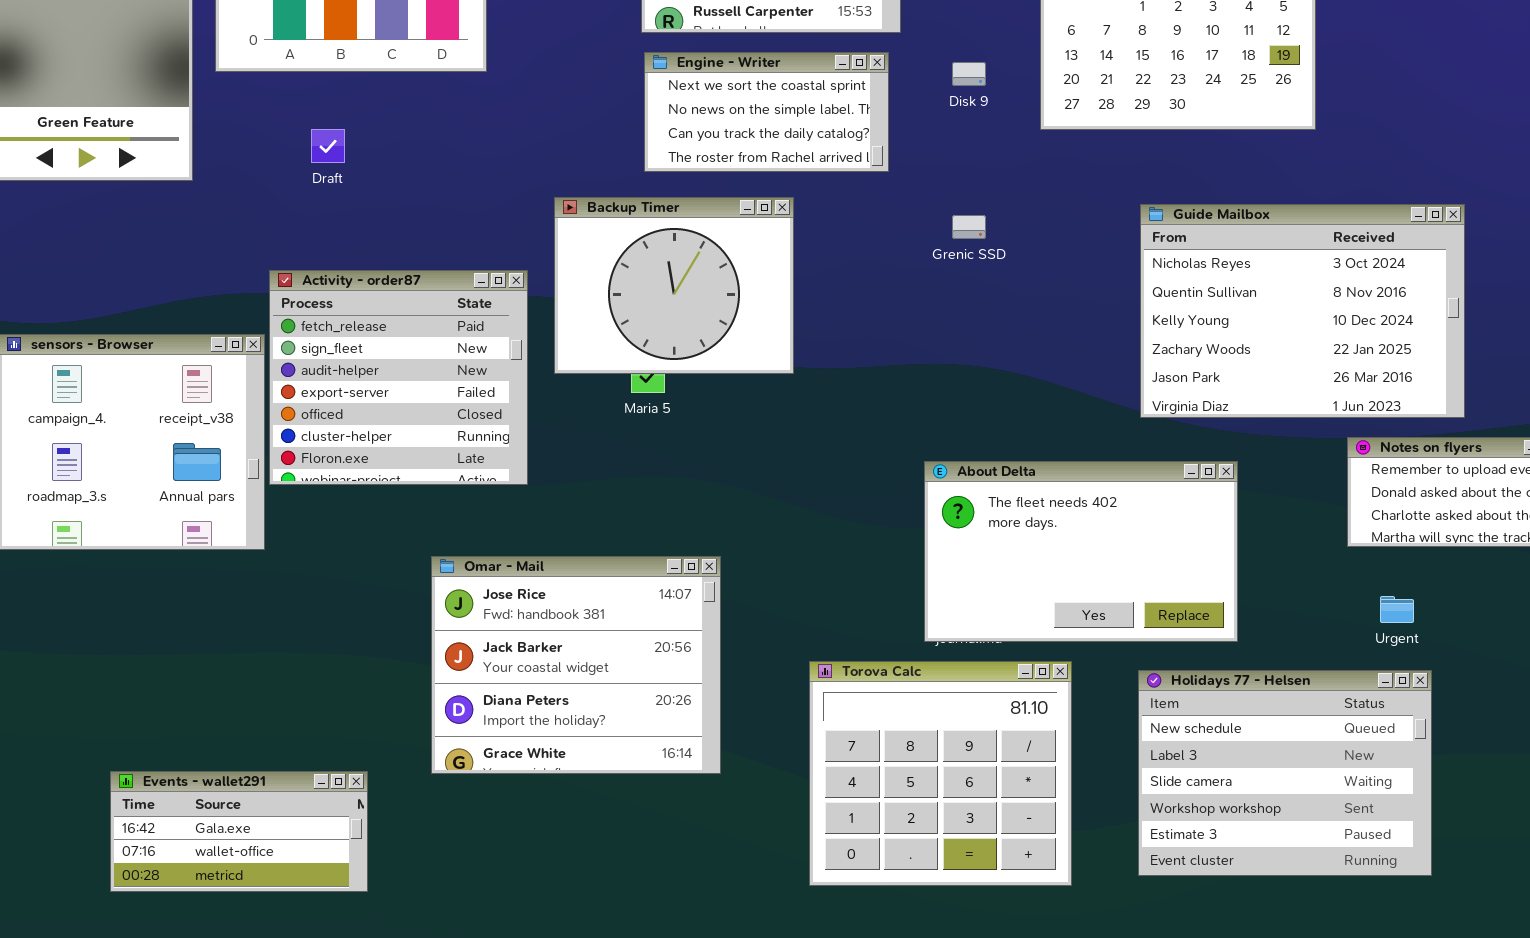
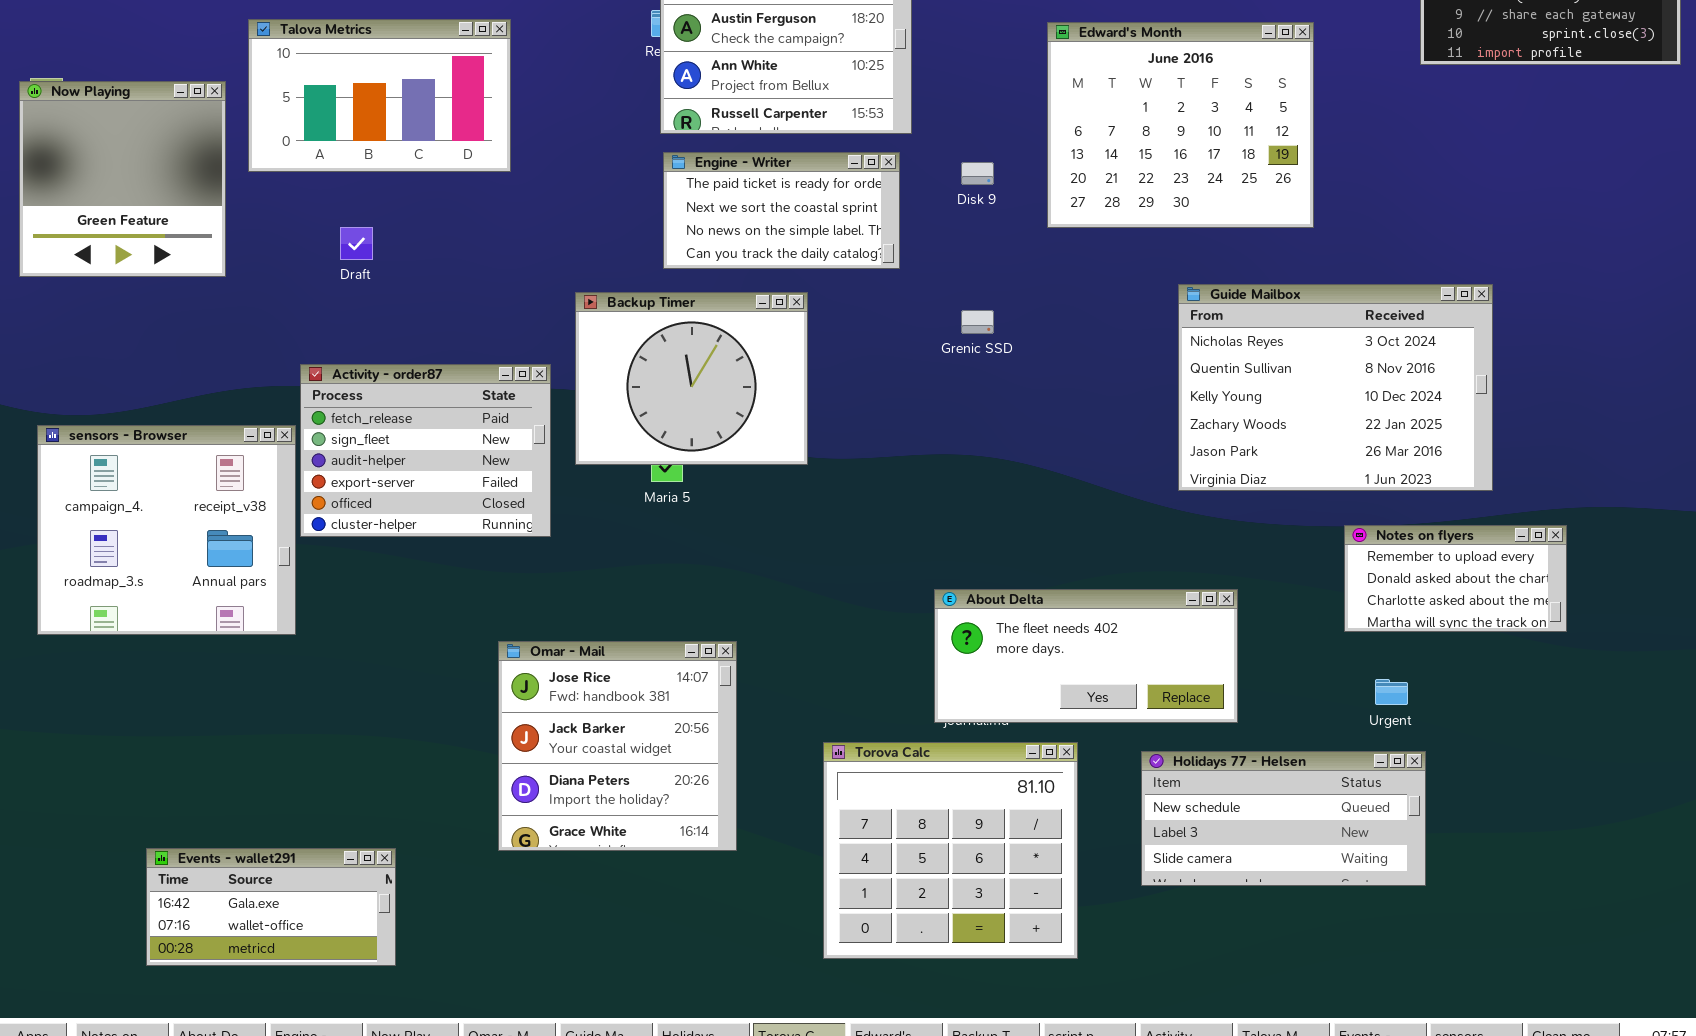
Engine - Writer: [644,52,889,172] -> [663,152,900,269], scrolled up 1 row
Guide Mailbox: [1140,204,1465,418] -> [1178,284,1493,491], moved
Activity - order87: [269,270,528,485] -> [300,364,551,537], resized
About Delta: [924,461,1238,642] -> [934,589,1238,723], resized
Omar - Mail: [431,556,721,774] -> [498,641,737,851], resized
Holidays 77 - Helsen: [1138,670,1432,876] -> [1141,751,1426,886], resized

